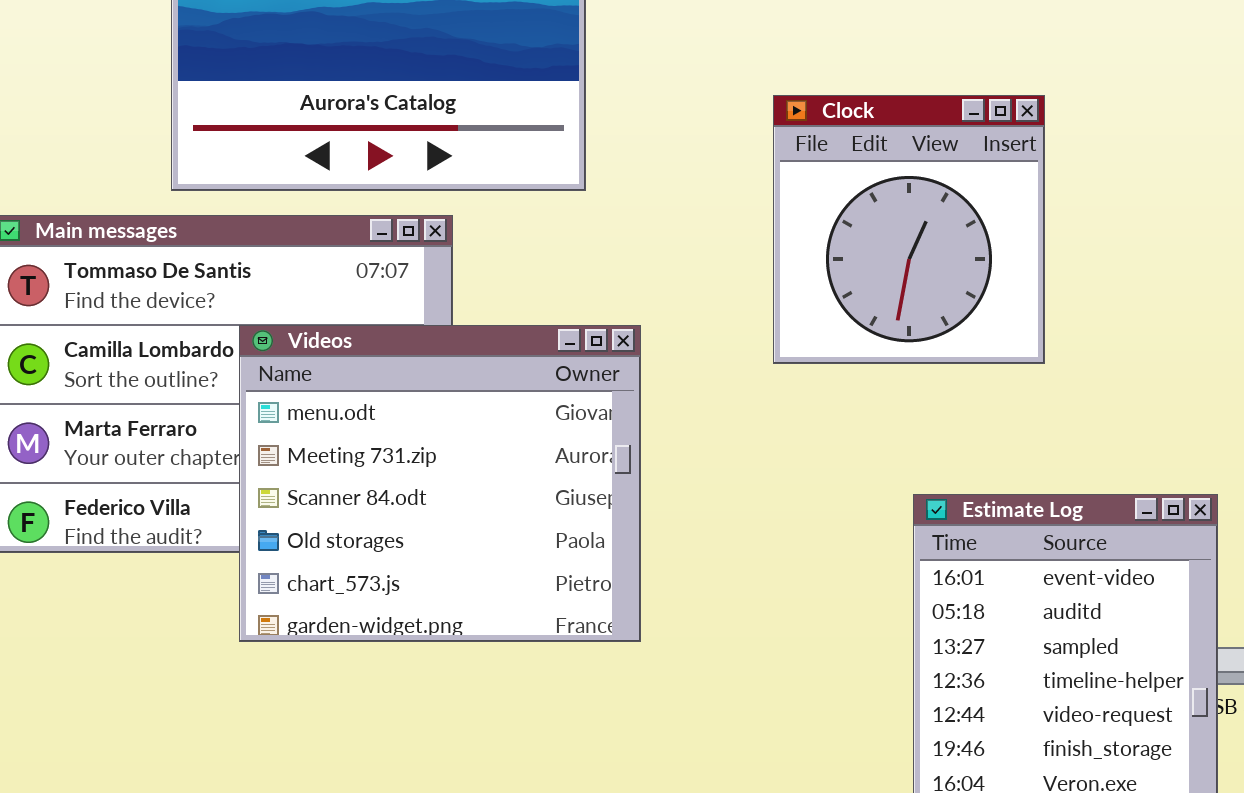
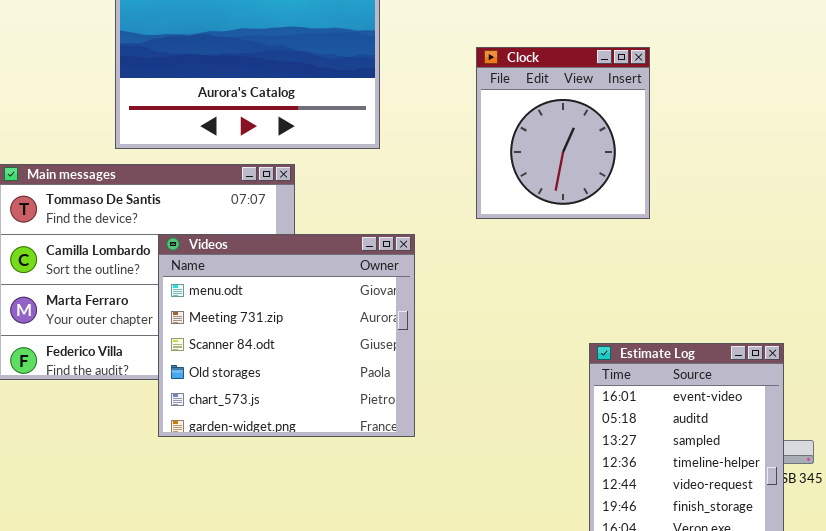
Clock: [773,95,1045,364] -> [476,47,650,219], moved

